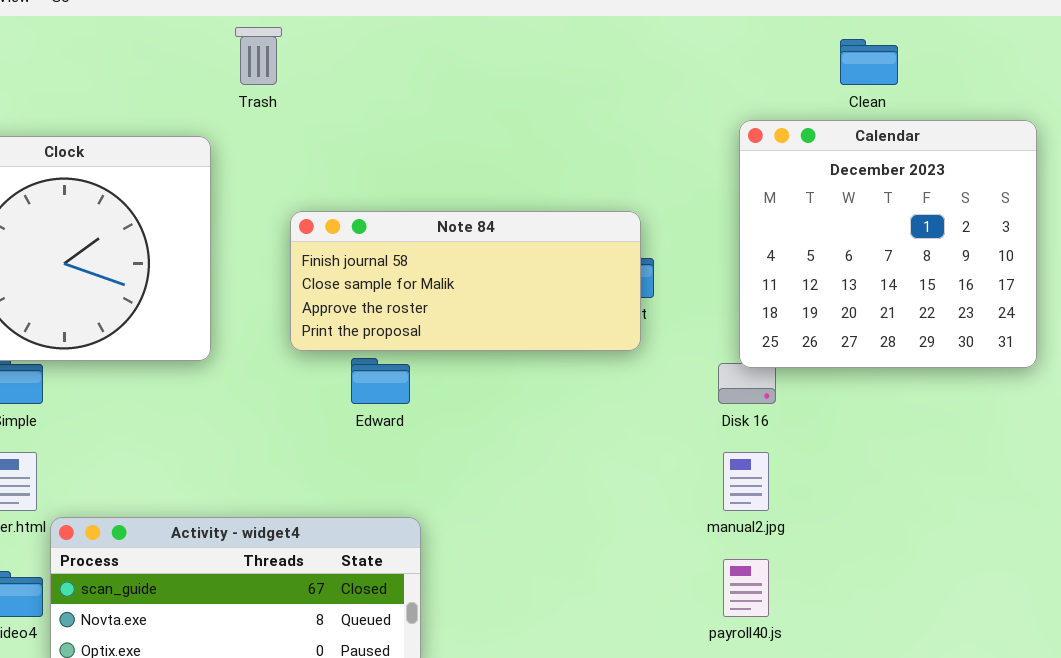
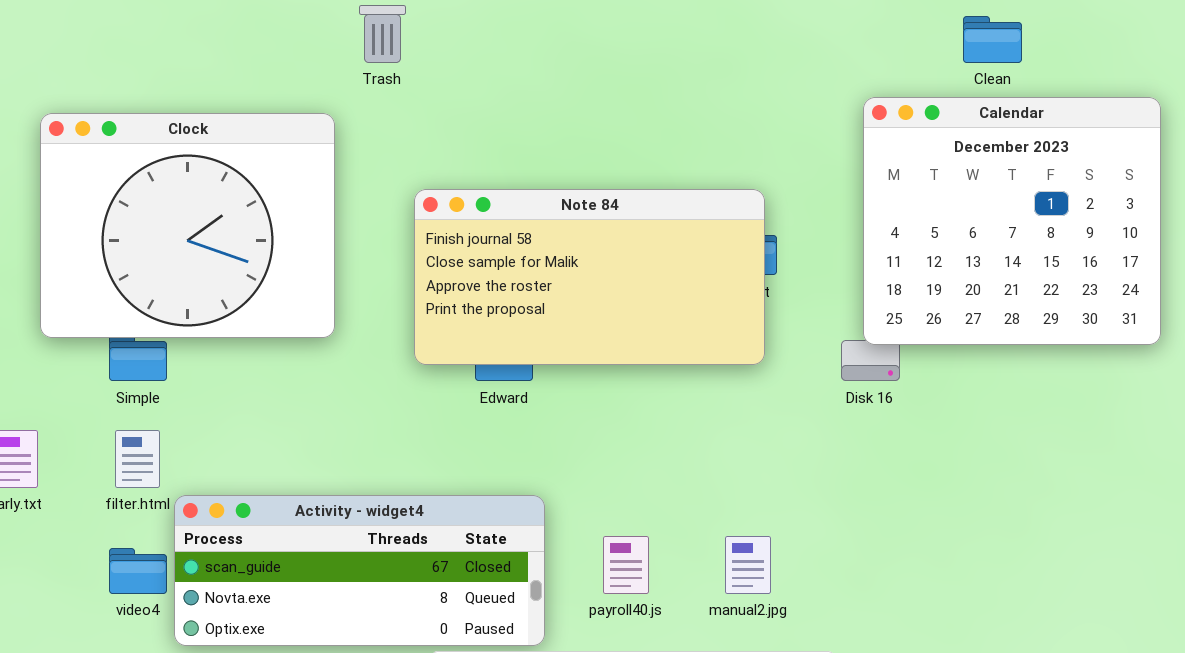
Note 84: [290,211,641,351] -> [414,189,765,365], resized
manual2.jpg: [723,452,769,511] -> [725,536,771,594], moved
payroll40.js: [723,559,769,617] -> [603,536,649,594], moved

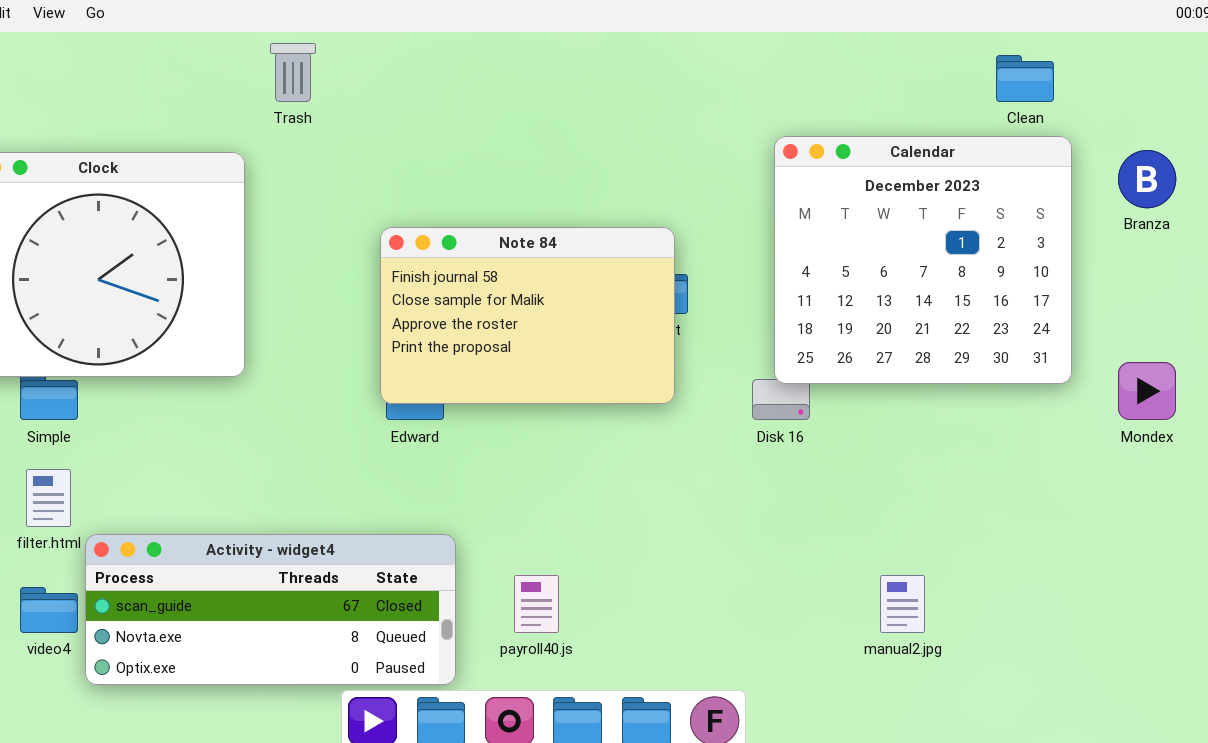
Clean: [963,16,1022,63] -> [996,55,1054,102], moved
Note 84: [414,189,765,365] -> [380,227,675,404], resized
manual2.jpg: [725,536,771,594] -> [880,575,925,633], moved

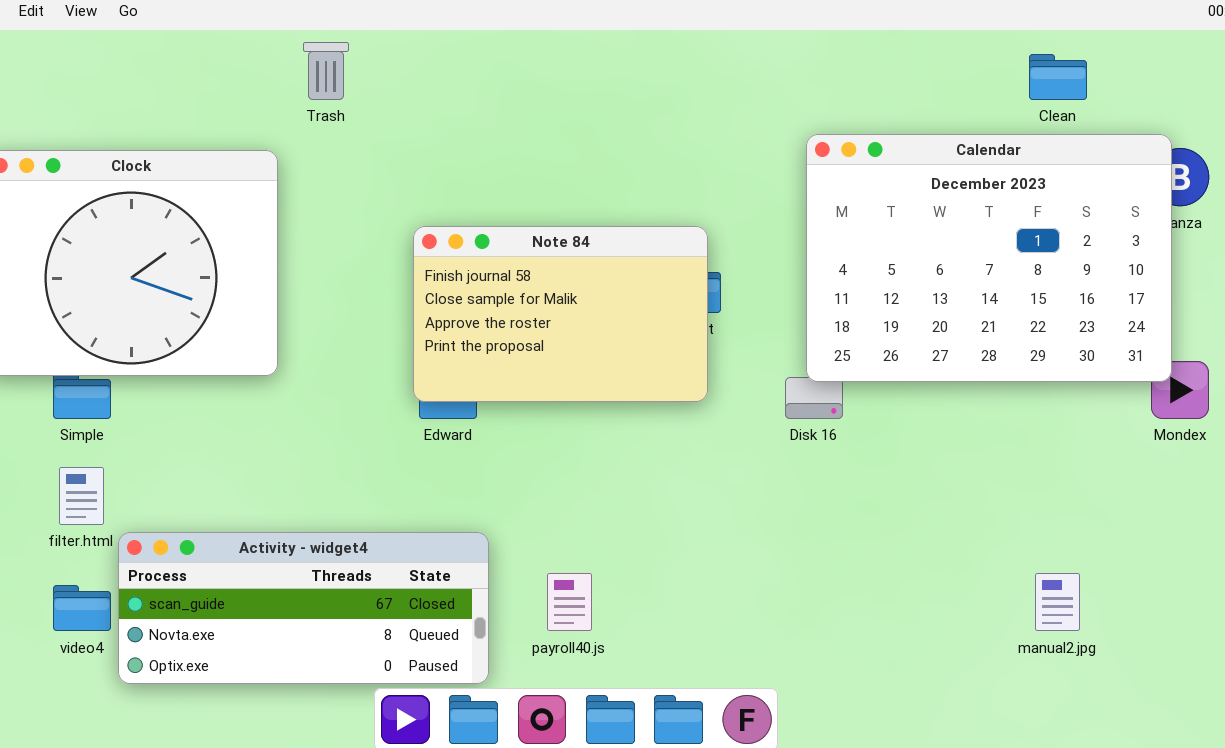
Calendar: [774,136,1072,384] -> [806,134,1172,382], resized
manual2.jpg: [880,575,925,633] -> [1035,573,1080,631], moved

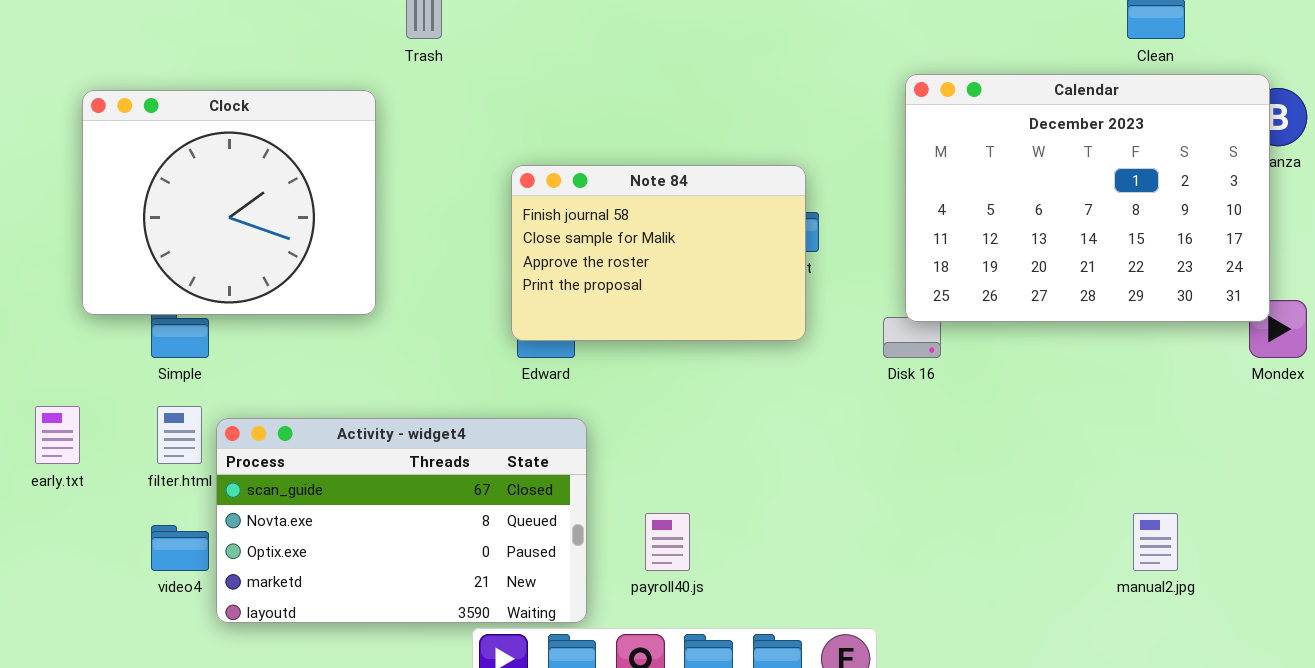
Activity - widget4: [118,532,489,684] -> [216,418,587,623], resized

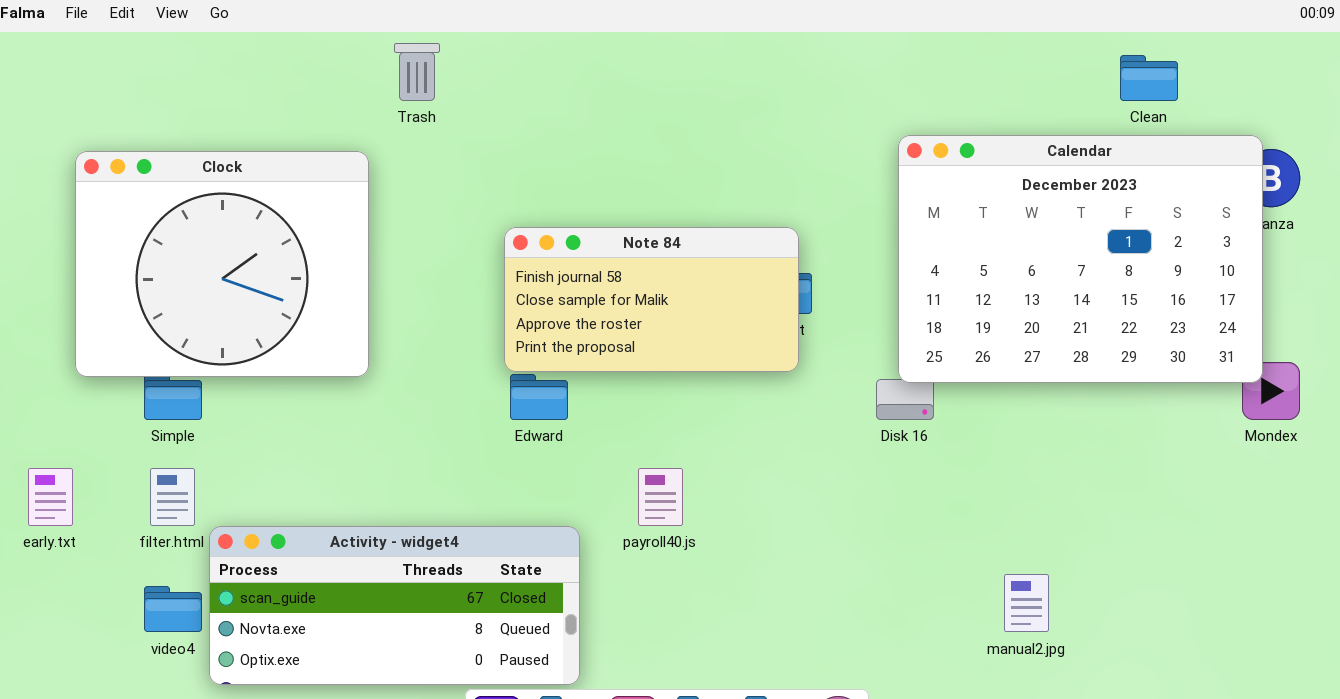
Note 84: [511,165,806,341] -> [504,227,799,372], resized
Activity - widget4: [216,418,587,623] -> [209,526,580,685], resized
payroll40.js: [645,513,690,571] -> [638,468,683,526], moved
manual2.jpg: [1133,513,1178,571] -> [1004,574,1049,632], moved

